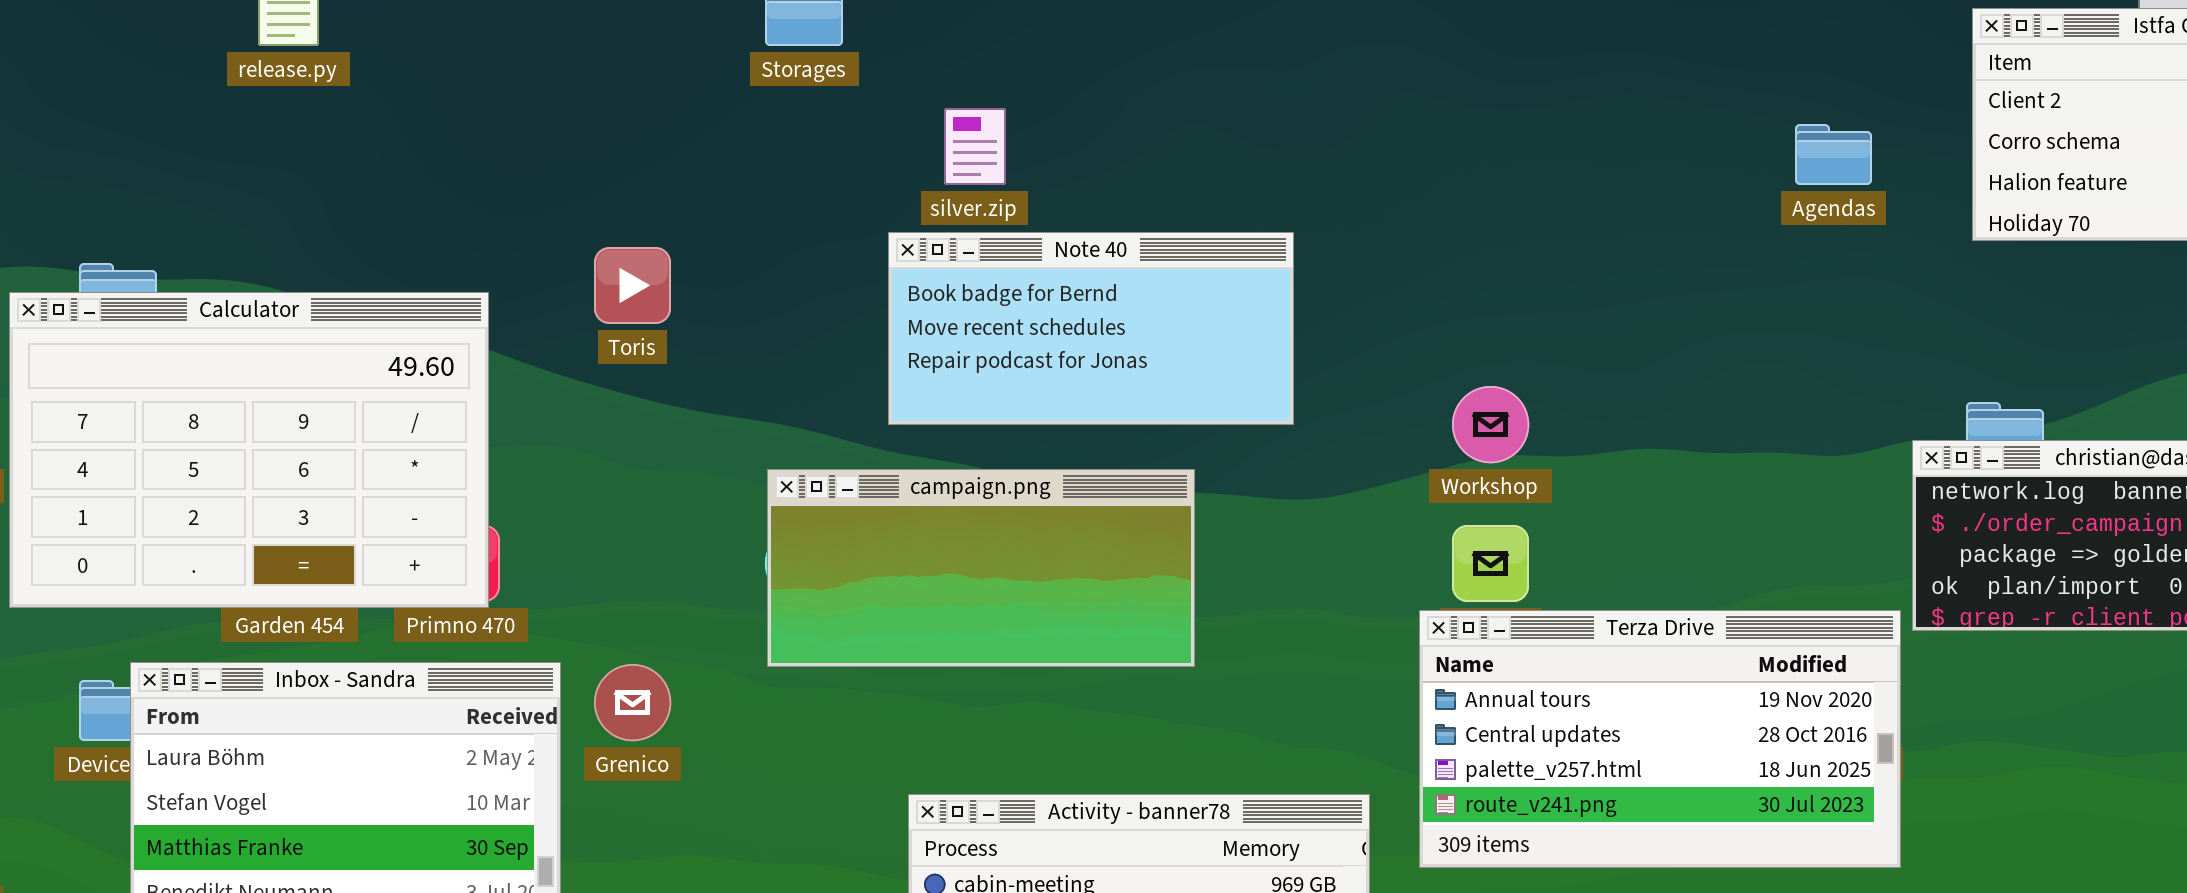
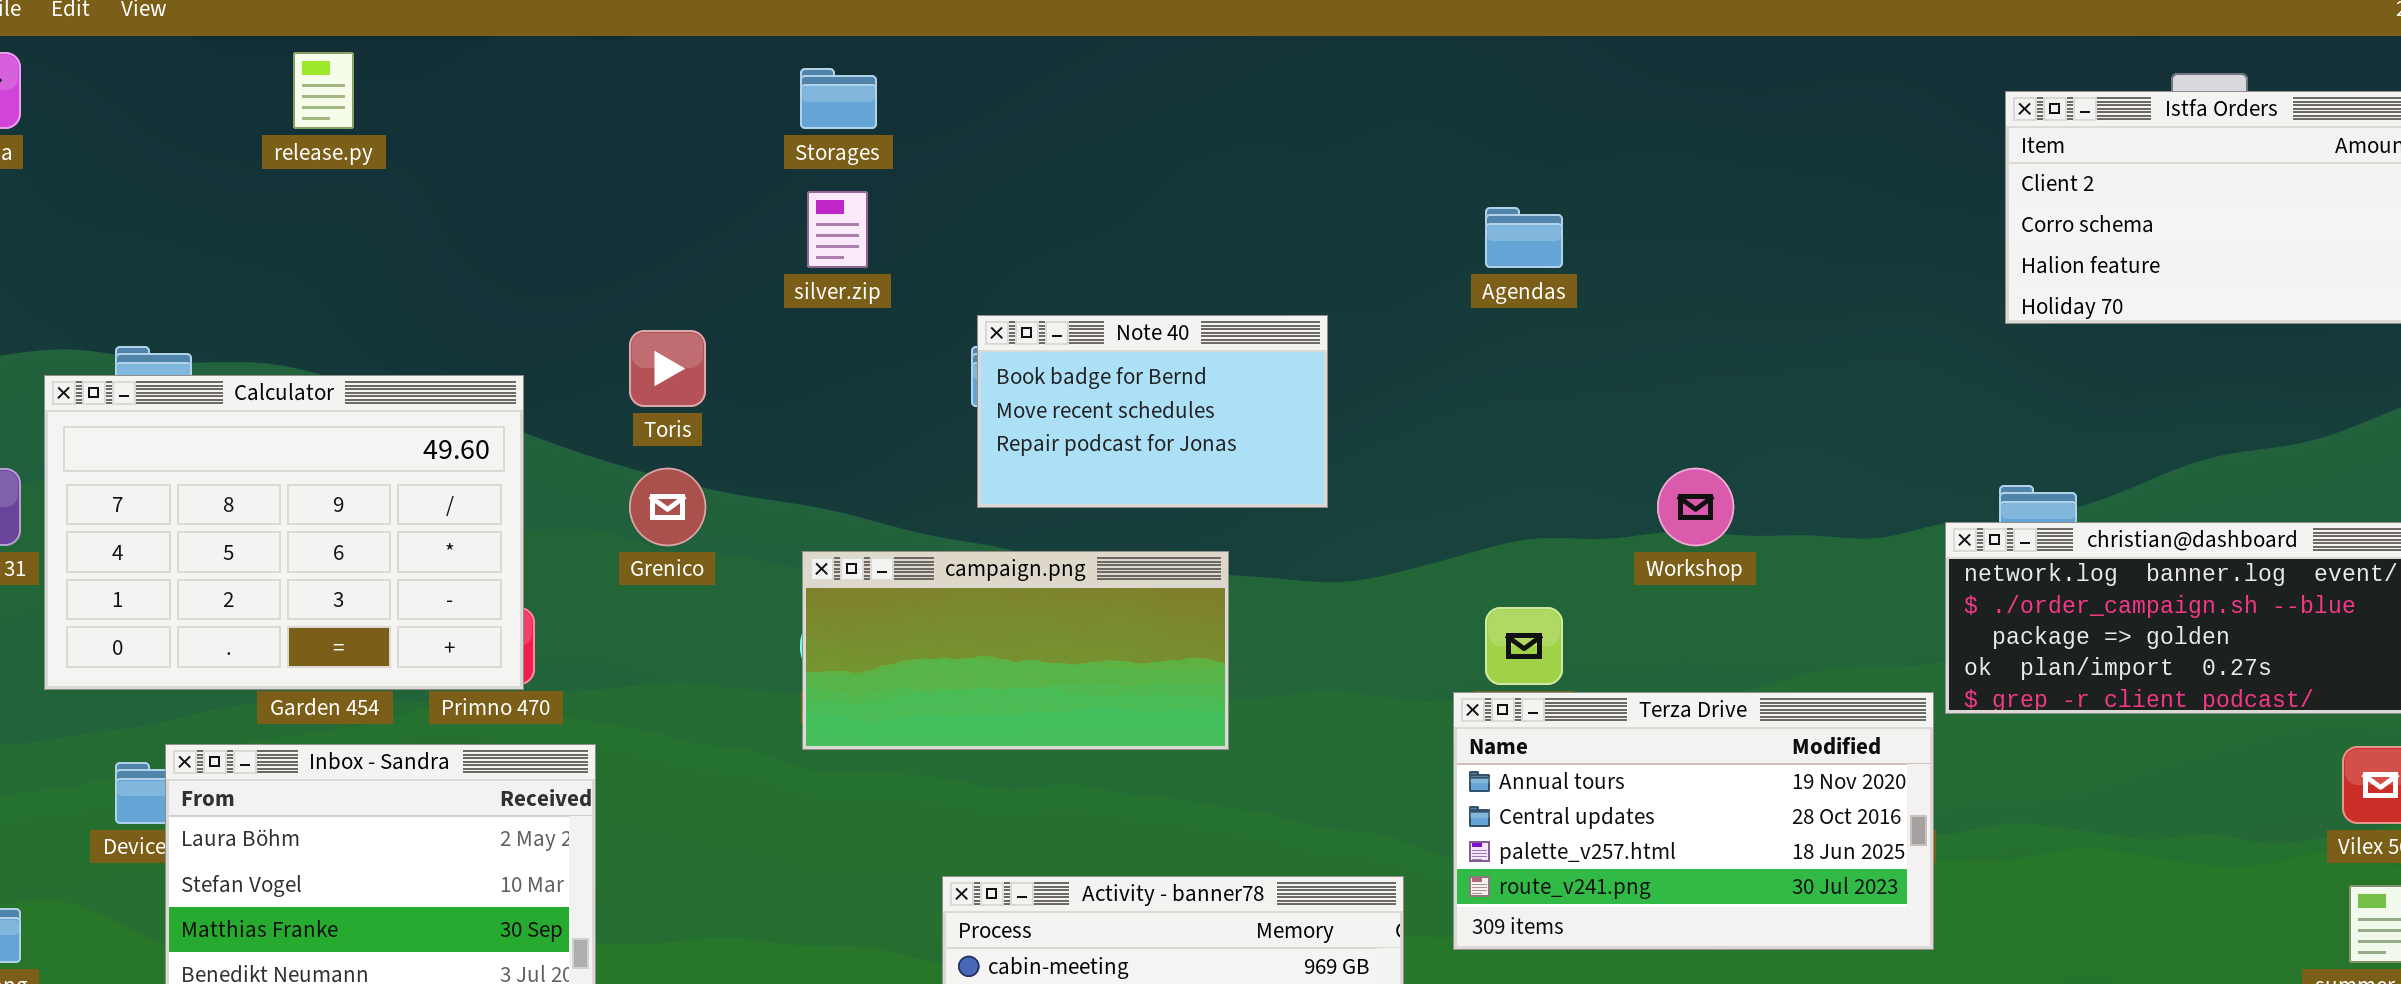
silver.zip: [944,108,1006,185] -> [807,191,868,268], moved
Agendas: [1795,124,1872,185] -> [1485,207,1563,268], moved
Note 40: [888,232,1294,425] -> [977,315,1328,508], resized
Workshop: [1452,386,1529,463] -> [1657,468,1734,546], moved
Grenico: [594,664,671,741] -> [629,468,706,546], moved

